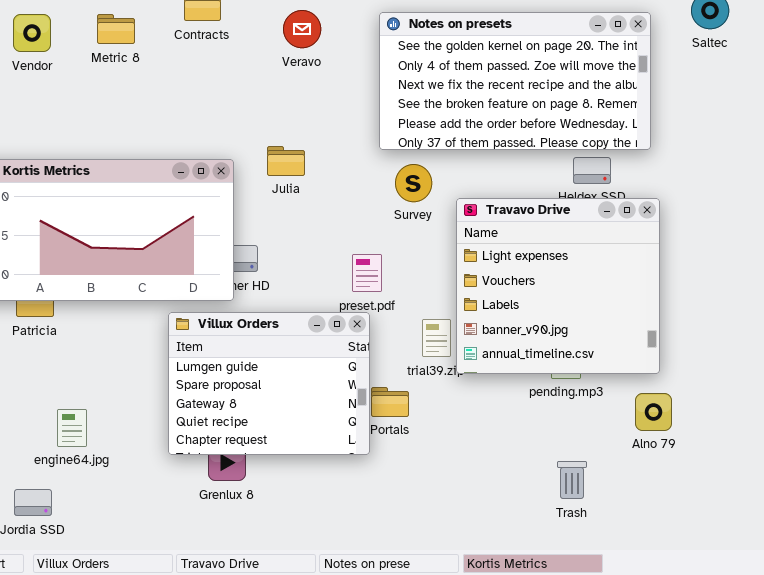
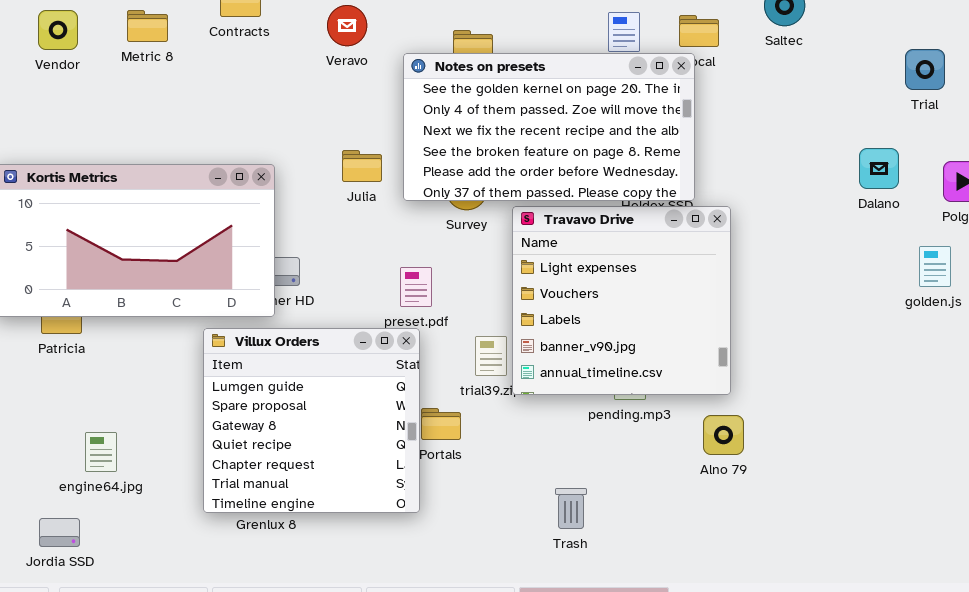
Notes on presets: [379,12,651,150] -> [403,53,695,201], moved
Julia: [267,146,305,176] -> [342,150,382,182], moved
Villux Orders: [168,312,370,455] -> [203,328,420,513], resized
Trash: [557,461,587,499] -> [555,488,587,529], moved

